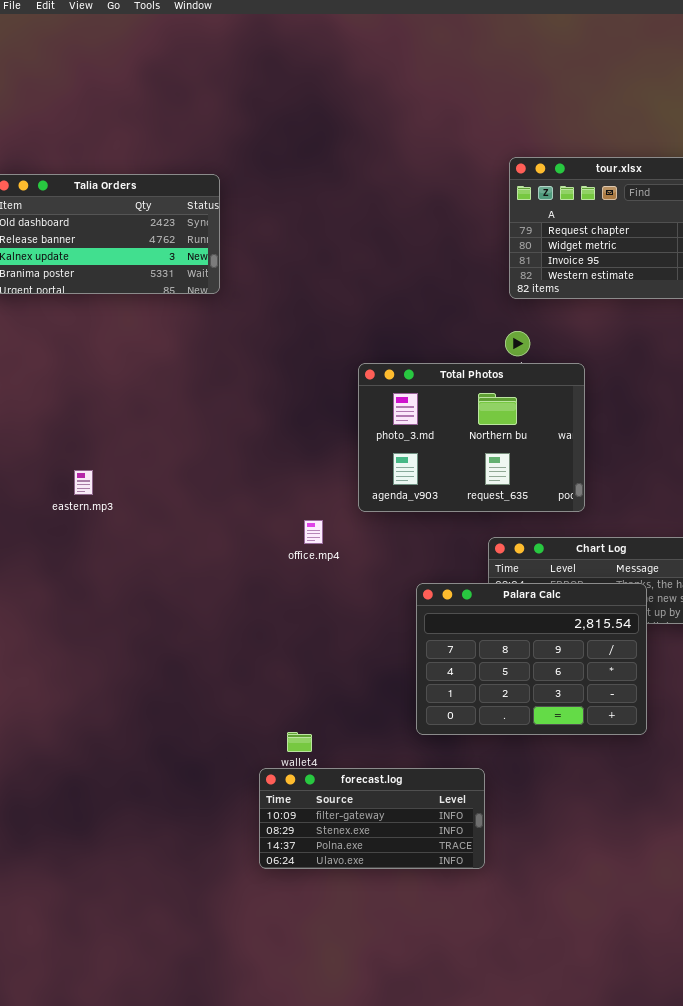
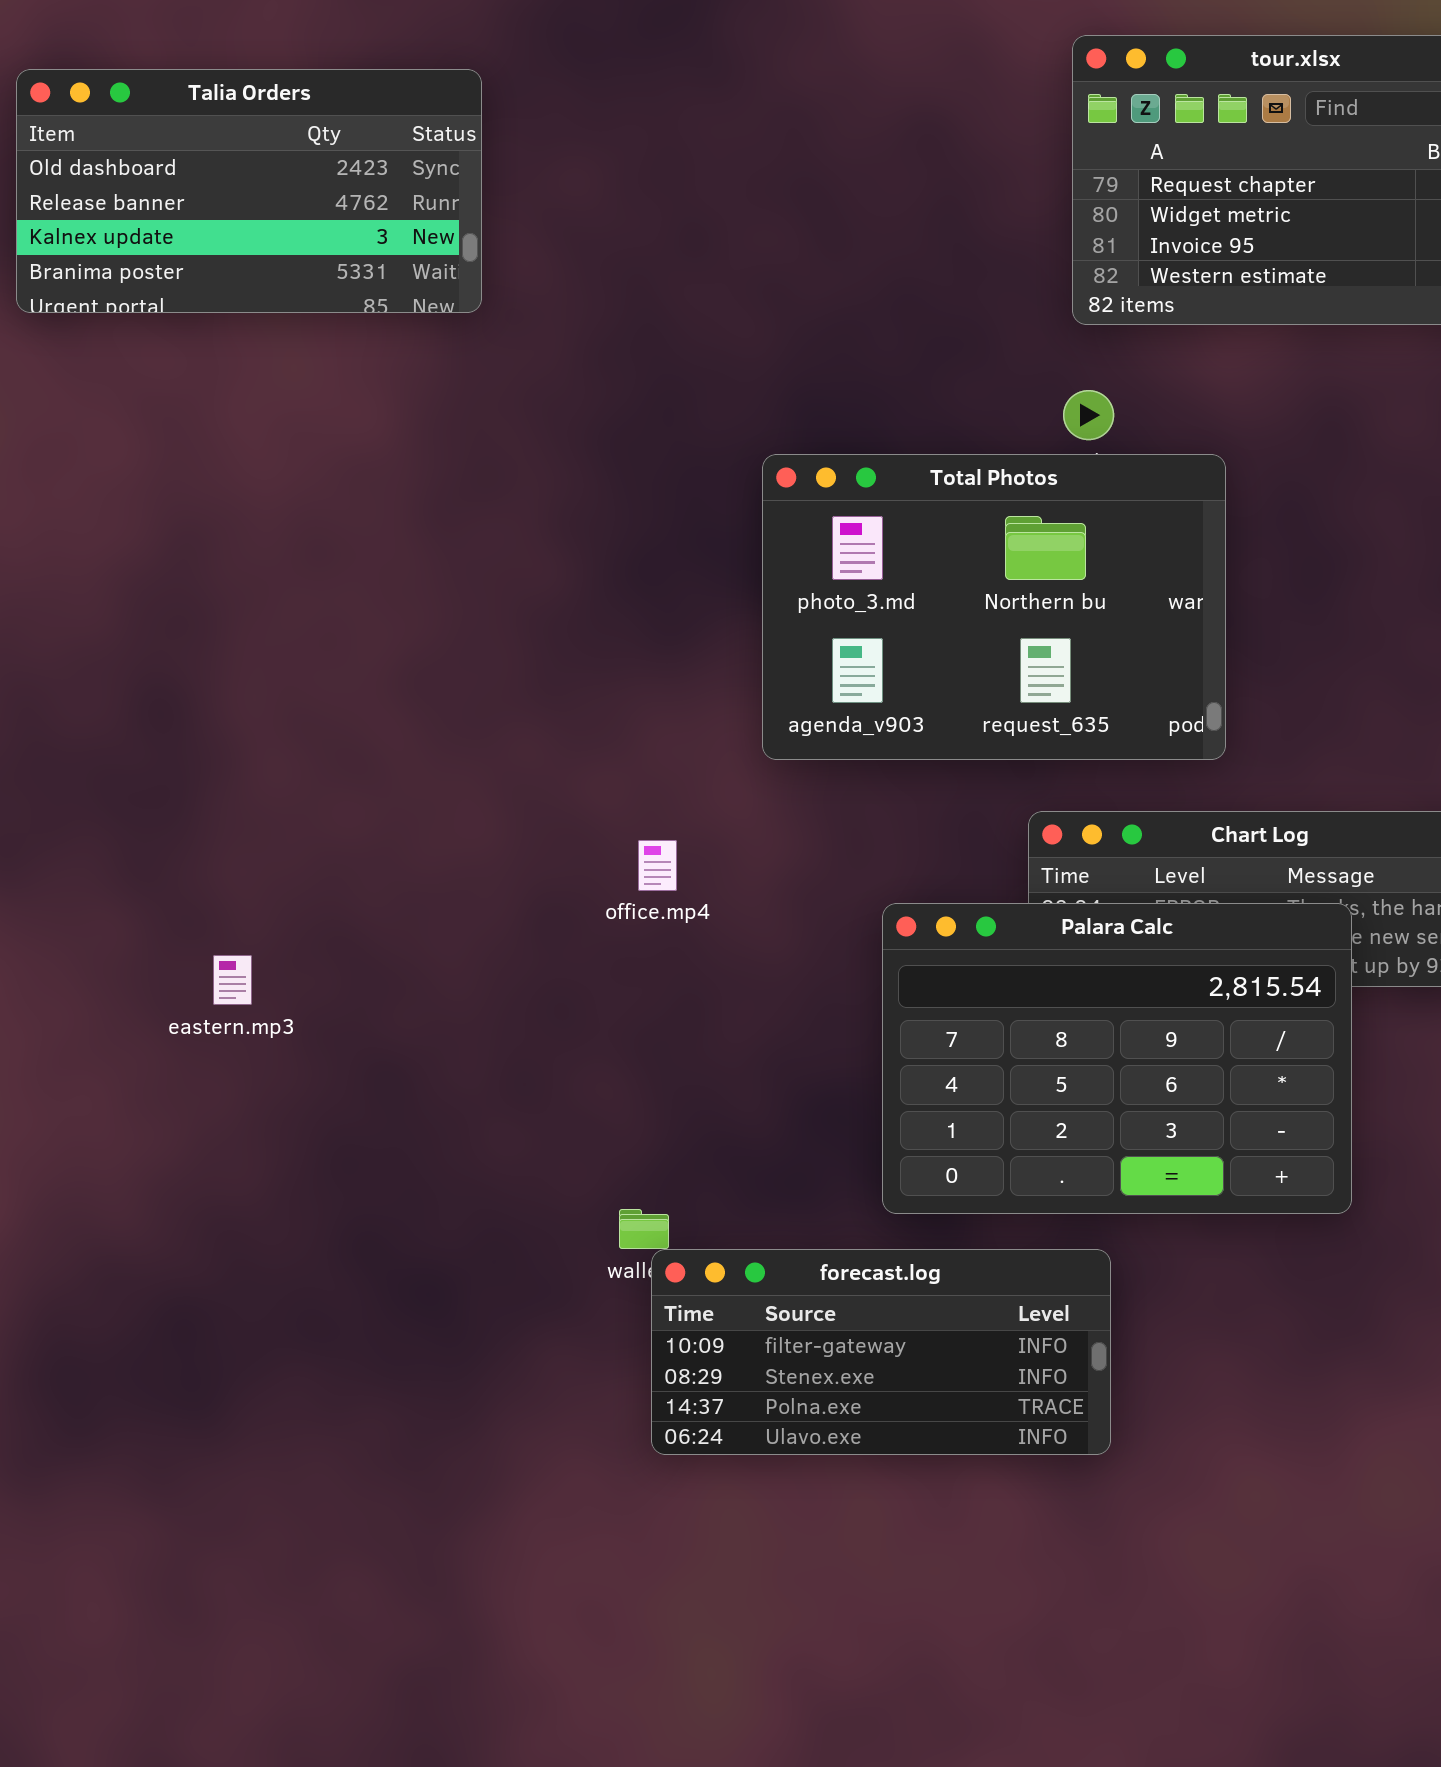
eastern.mp3: [74,470,93,495] -> [213,955,252,1005], moved
office.mp4: [304,520,323,544] -> [638,840,677,891], moved
forecast.log: [259,768,485,869] -> [651,1249,1111,1455], moved

